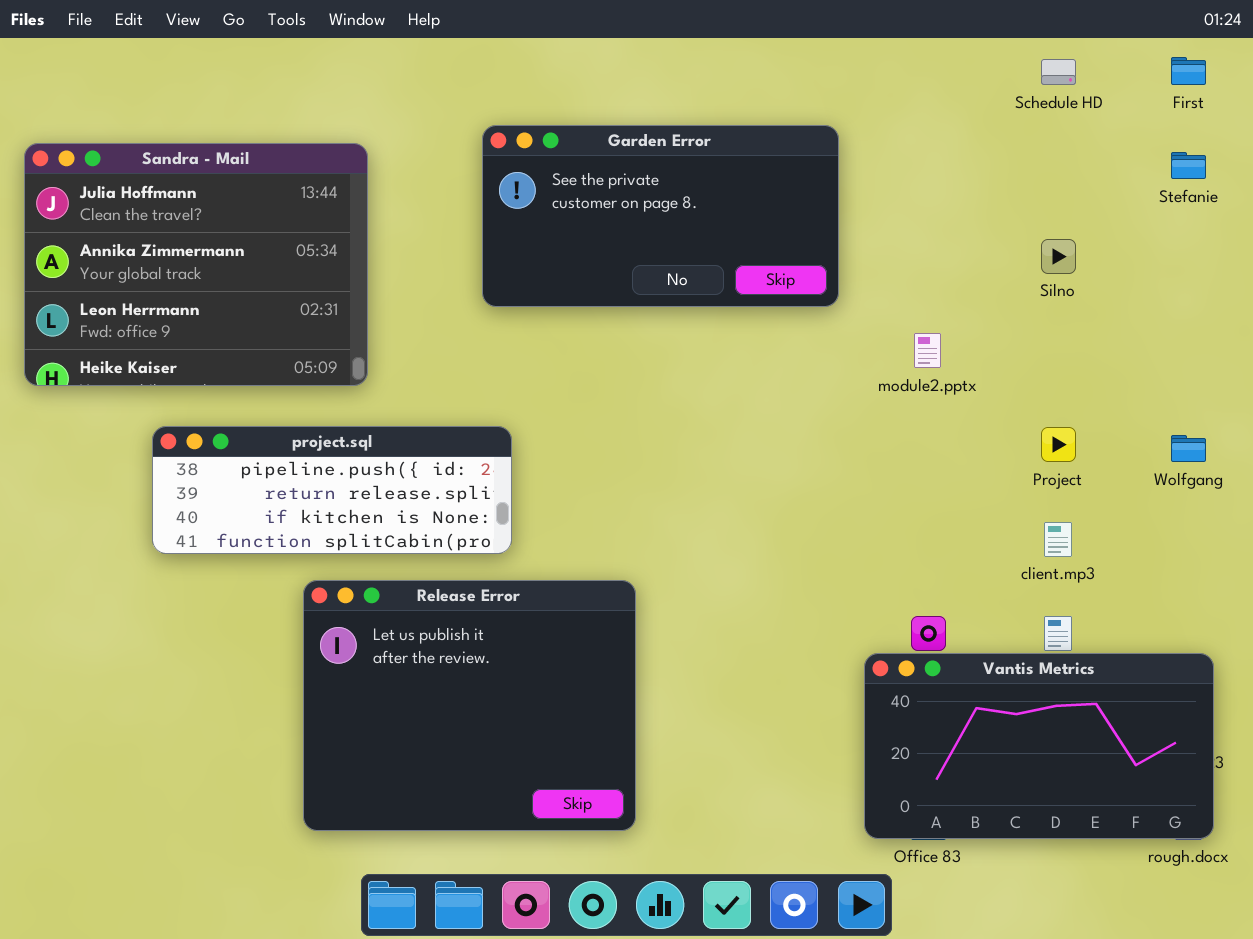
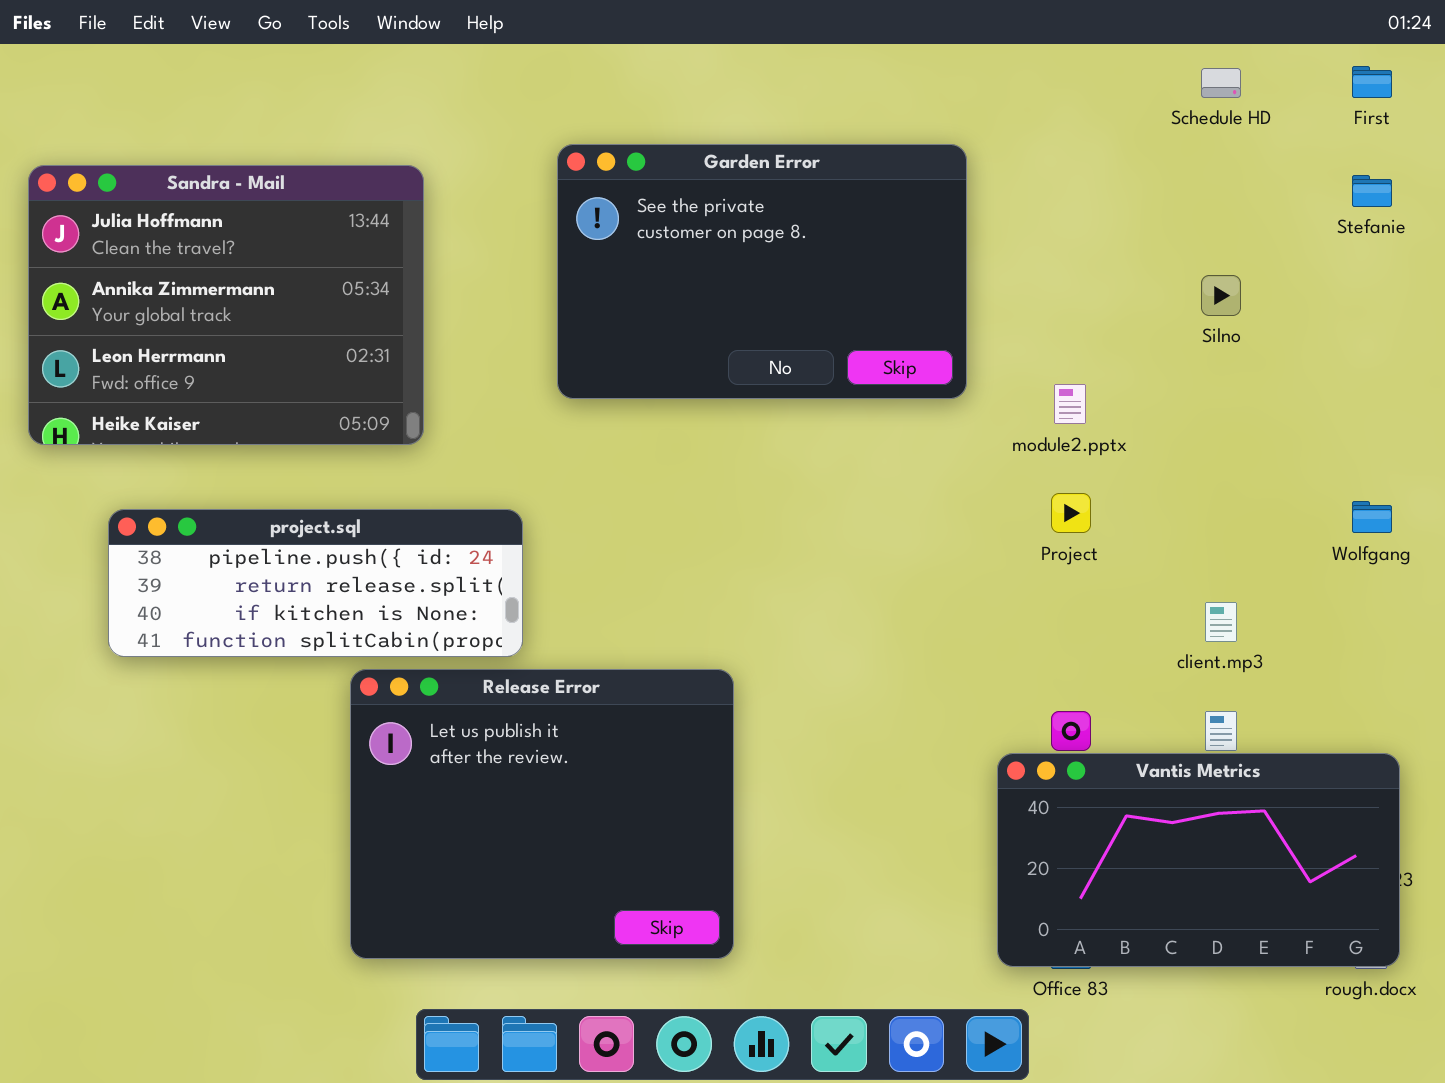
Garden Error: [482,125,839,307] -> [557,144,967,399], resized
project.sql: [152,426,512,554] -> [108,509,523,657], moved
Project: [1041,427,1076,462] -> [1051,493,1091,533], moved

